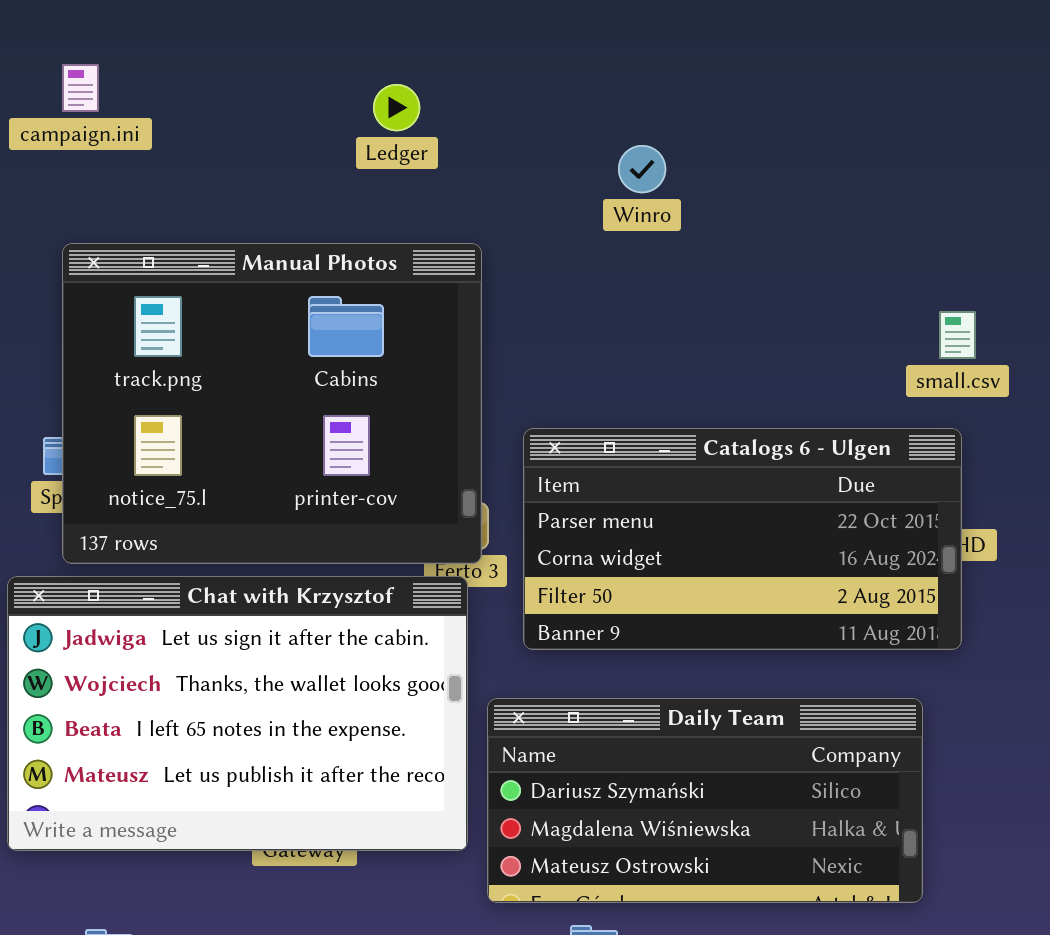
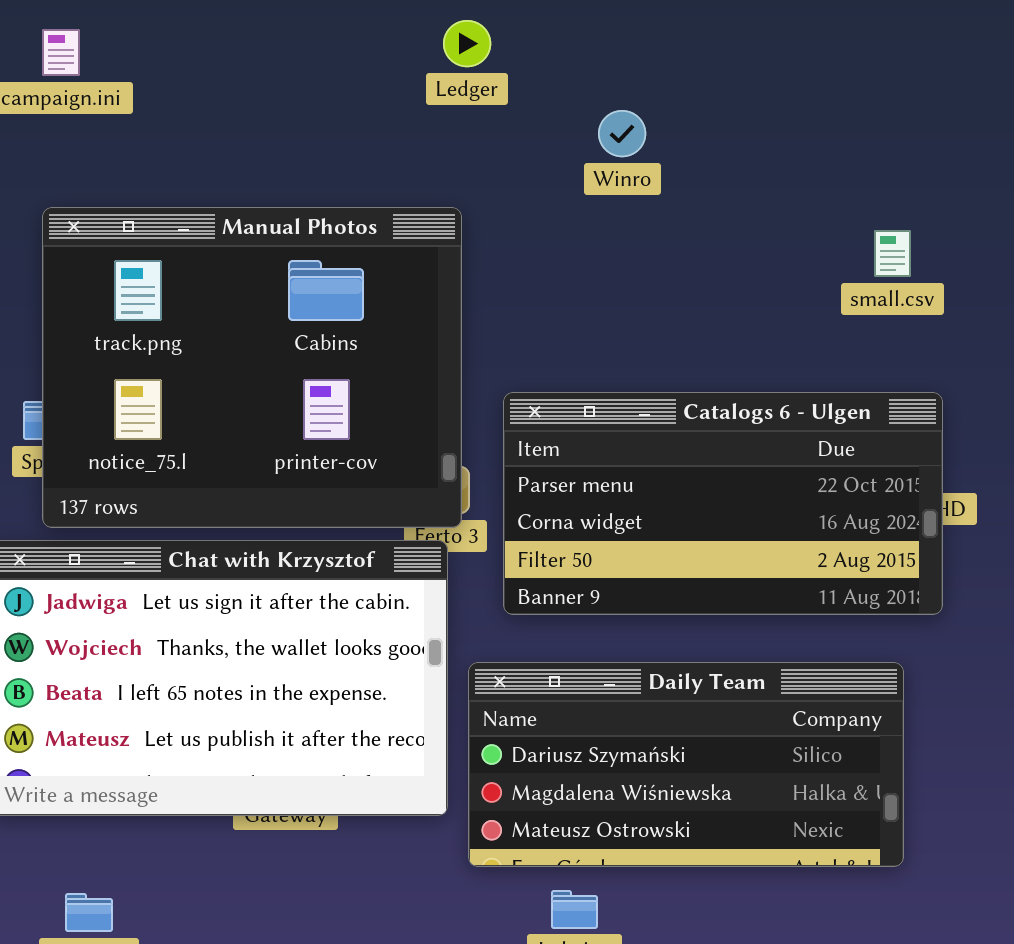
Ledger: [373,84,420,131] -> [443,20,491,67], moved
small.csv: [939,311,976,359] -> [874,230,911,277], moved

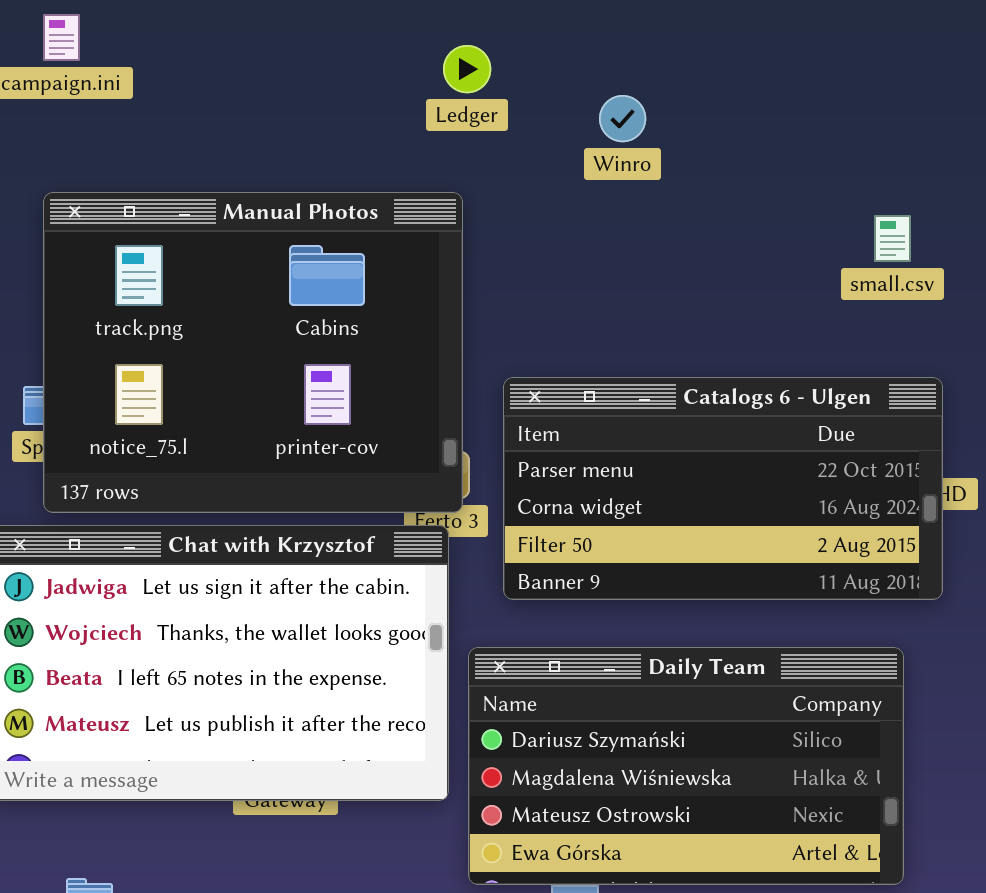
Ledger: [443,20,491,67] -> [443,45,491,93], moved
Daily Team: [468,662,904,867] -> [468,647,904,885], resized

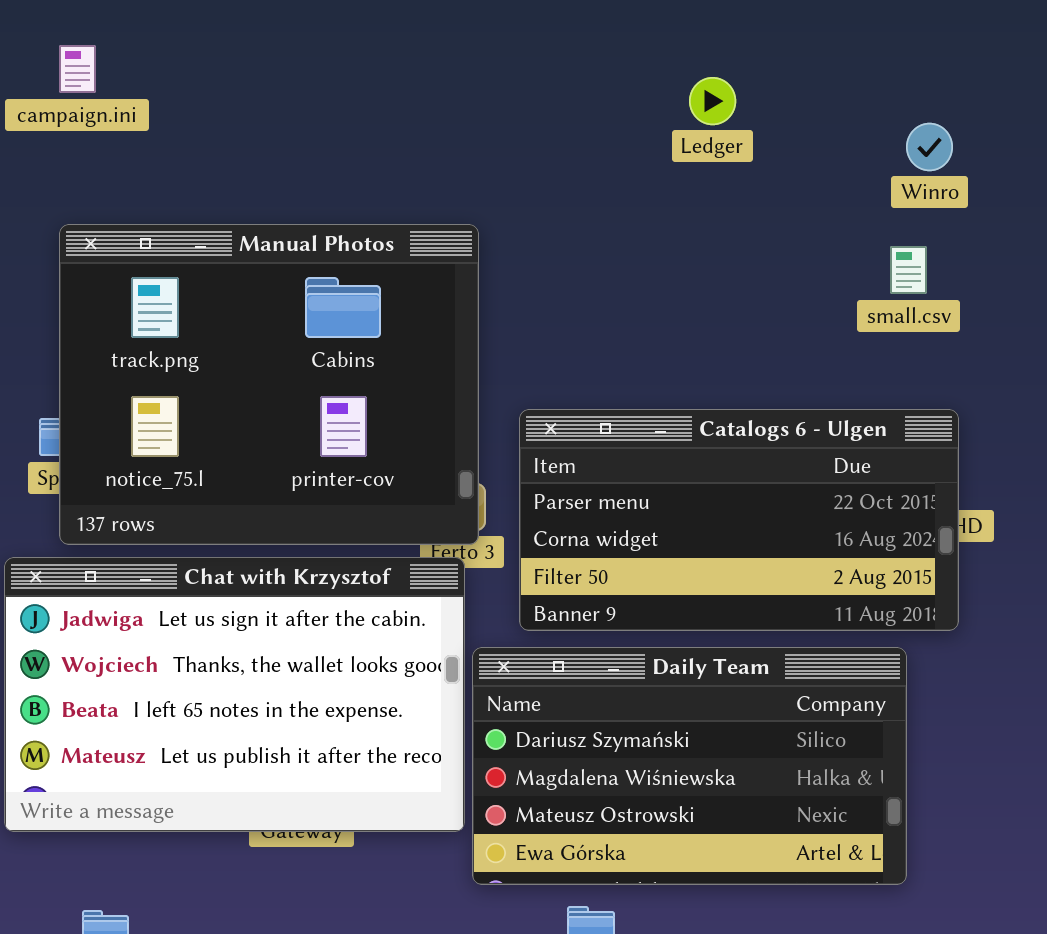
Ledger: [443,45,491,93] -> [689,77,736,125], moved
Winro: [599,95,646,142] -> [906,123,953,171], moved
Daily Team: [468,647,904,885] -> [472,647,907,885], moved

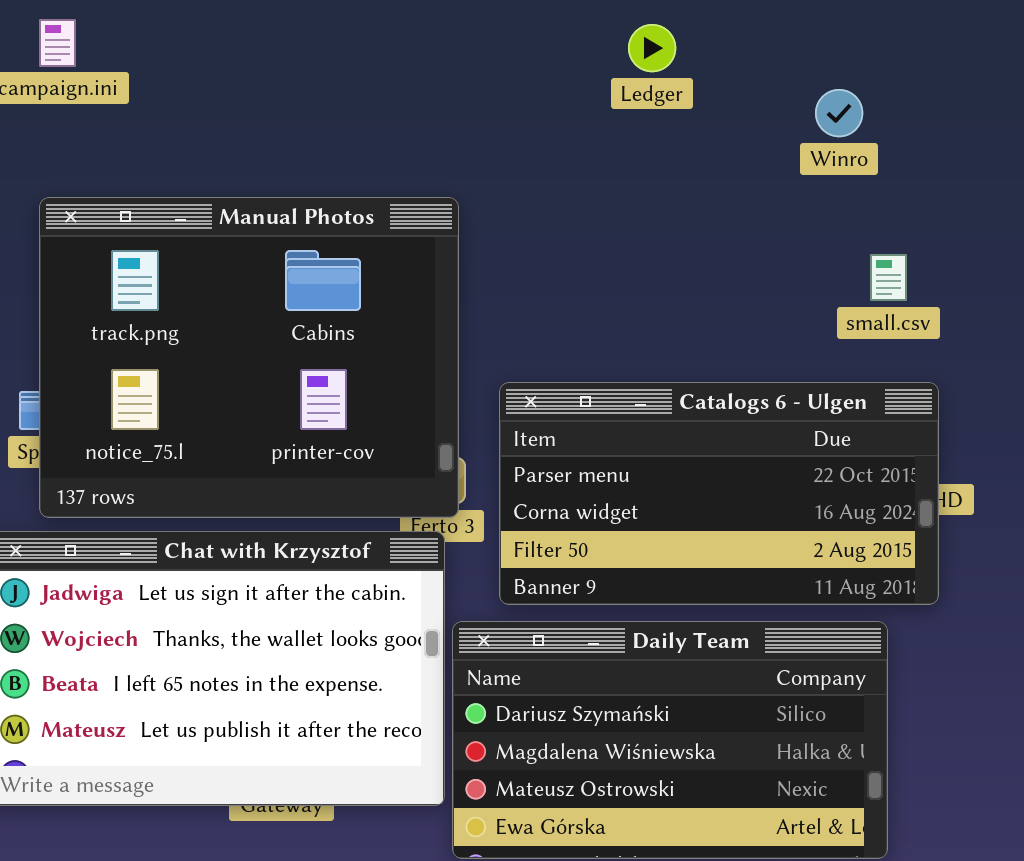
Ledger: [689,77,736,125] -> [628,24,676,72], moved
Winro: [906,123,953,171] -> [815,89,863,137], moved
small.csv: [890,246,927,294] -> [870,254,907,301], moved

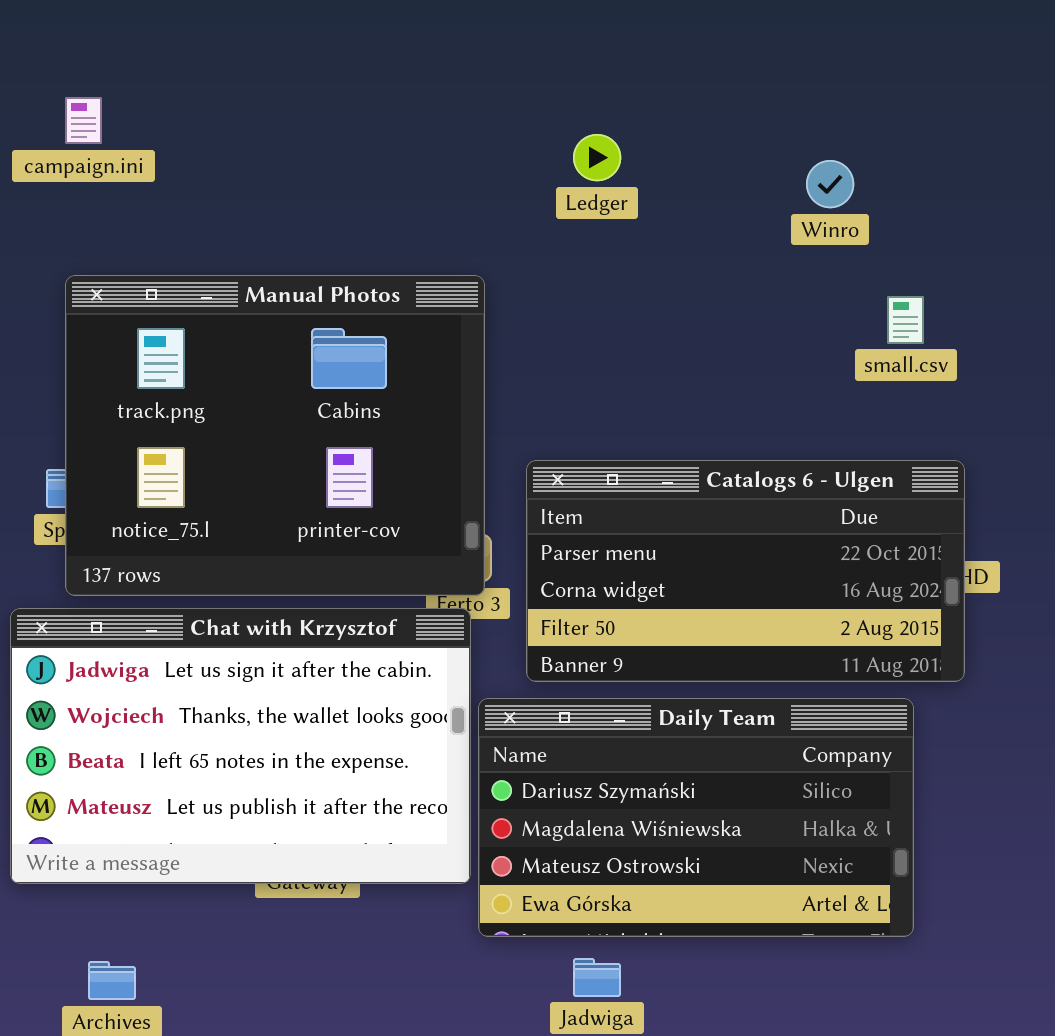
Ledger: [628,24,676,72] -> [573,134,621,181], moved
Winro: [815,89,863,137] -> [806,160,854,208], moved
small.csv: [870,254,907,301] -> [887,296,924,344], moved

